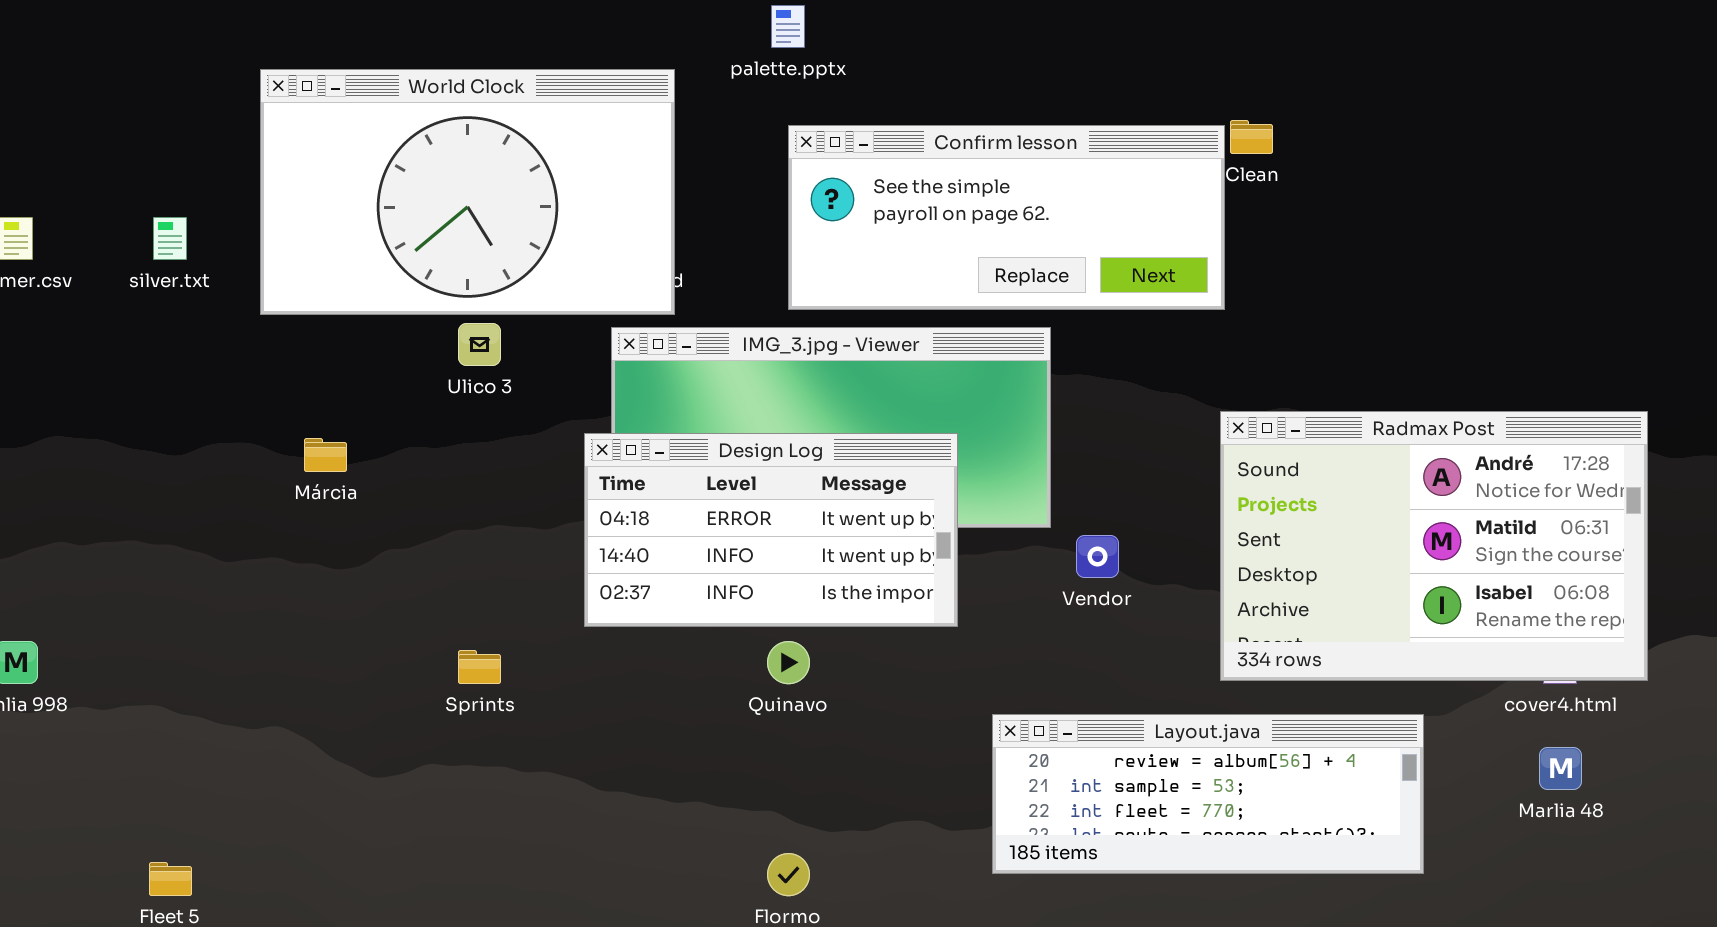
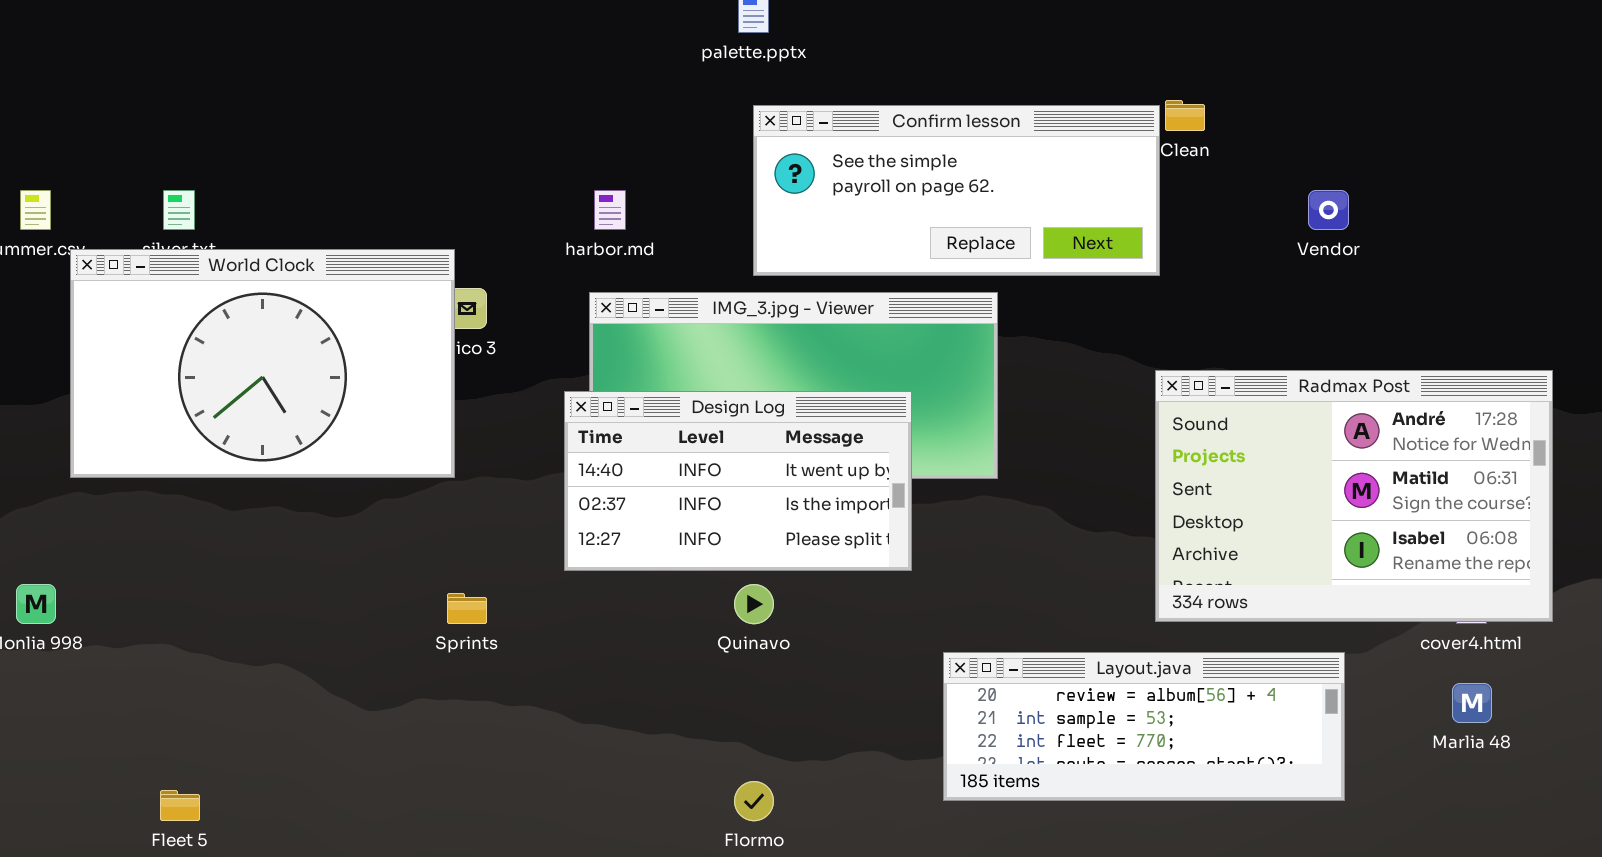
World Clock: [260,69,675,315] -> [70,249,455,478], moved
Design Log: [584,433,958,627] -> [564,391,912,571], scrolled down 1 row
Vendor: [1076,535,1119,578] -> [1308,190,1349,230], moved

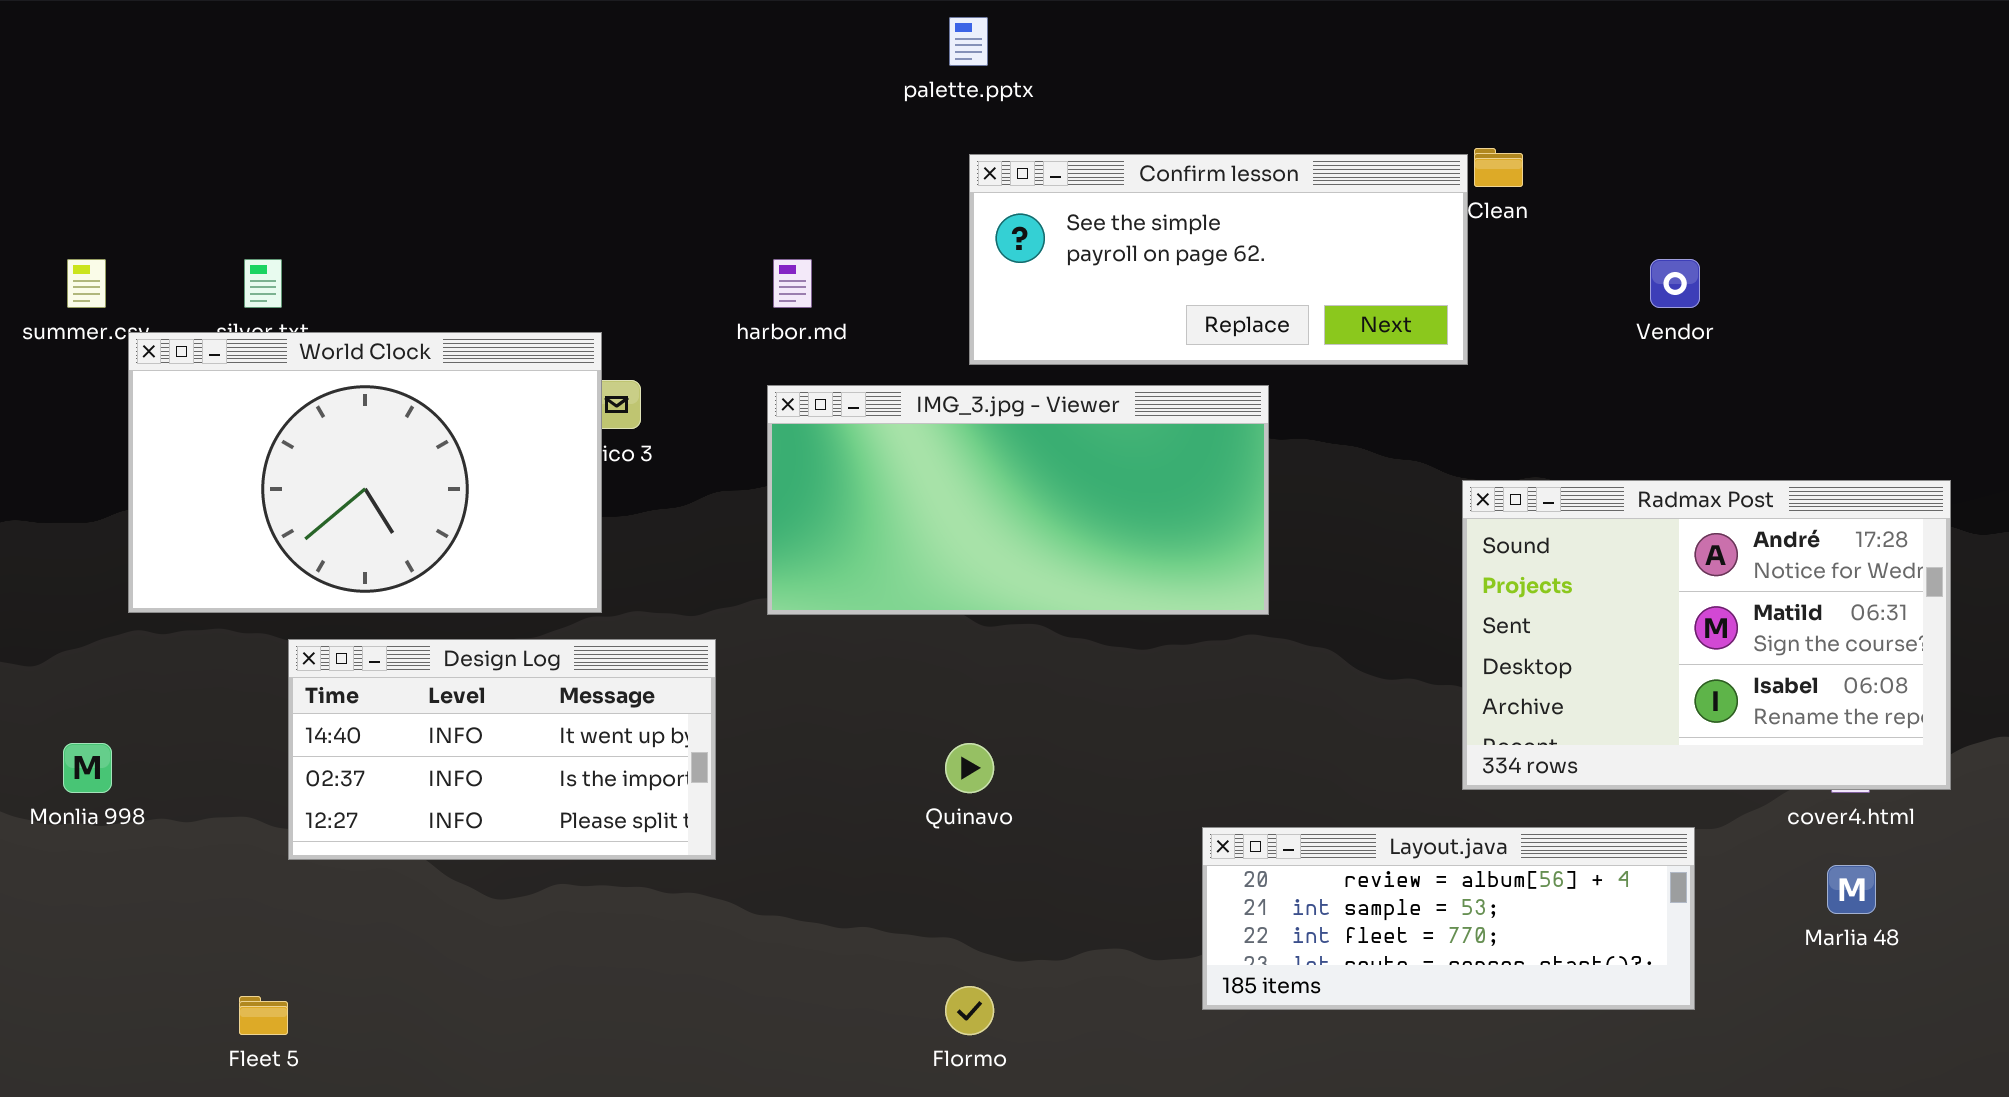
Design Log: [564,391,912,571] -> [288,639,716,860], moved

